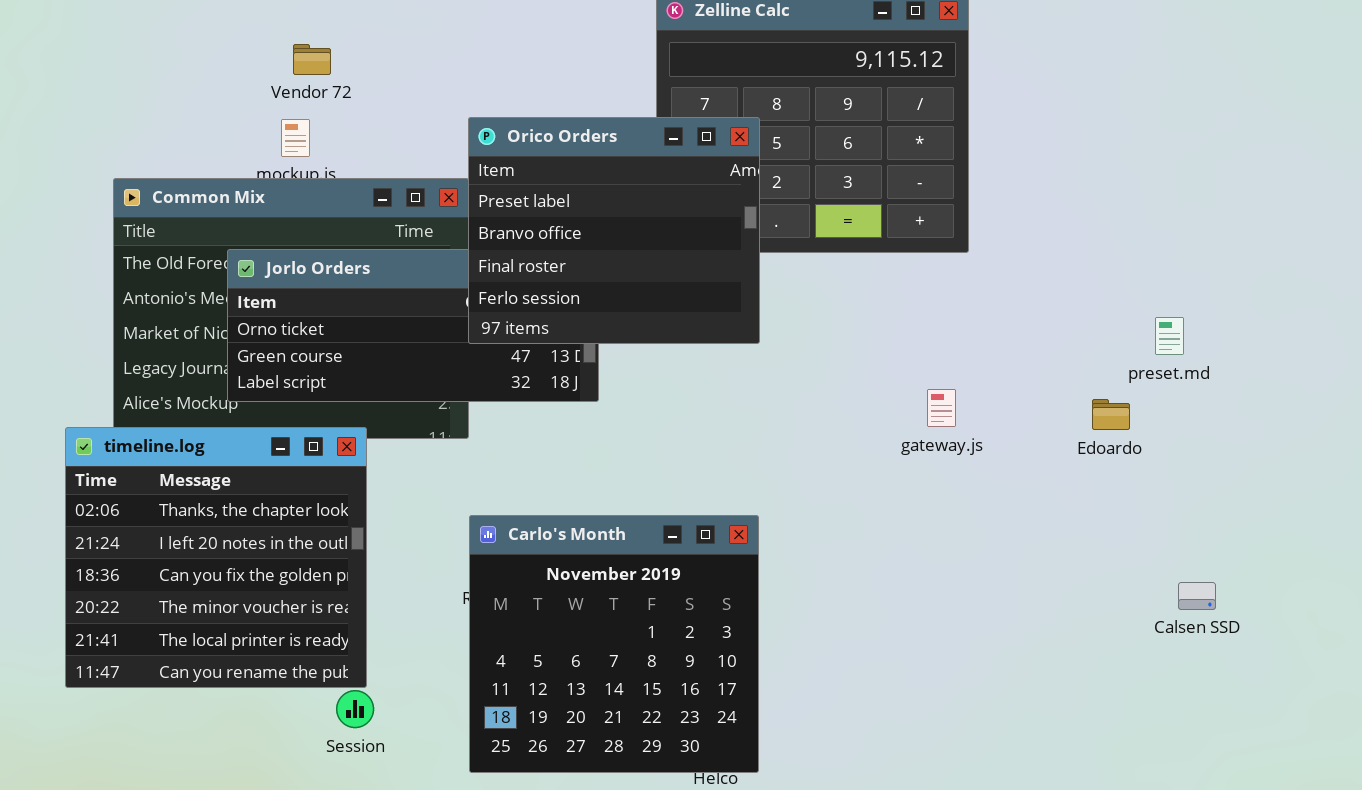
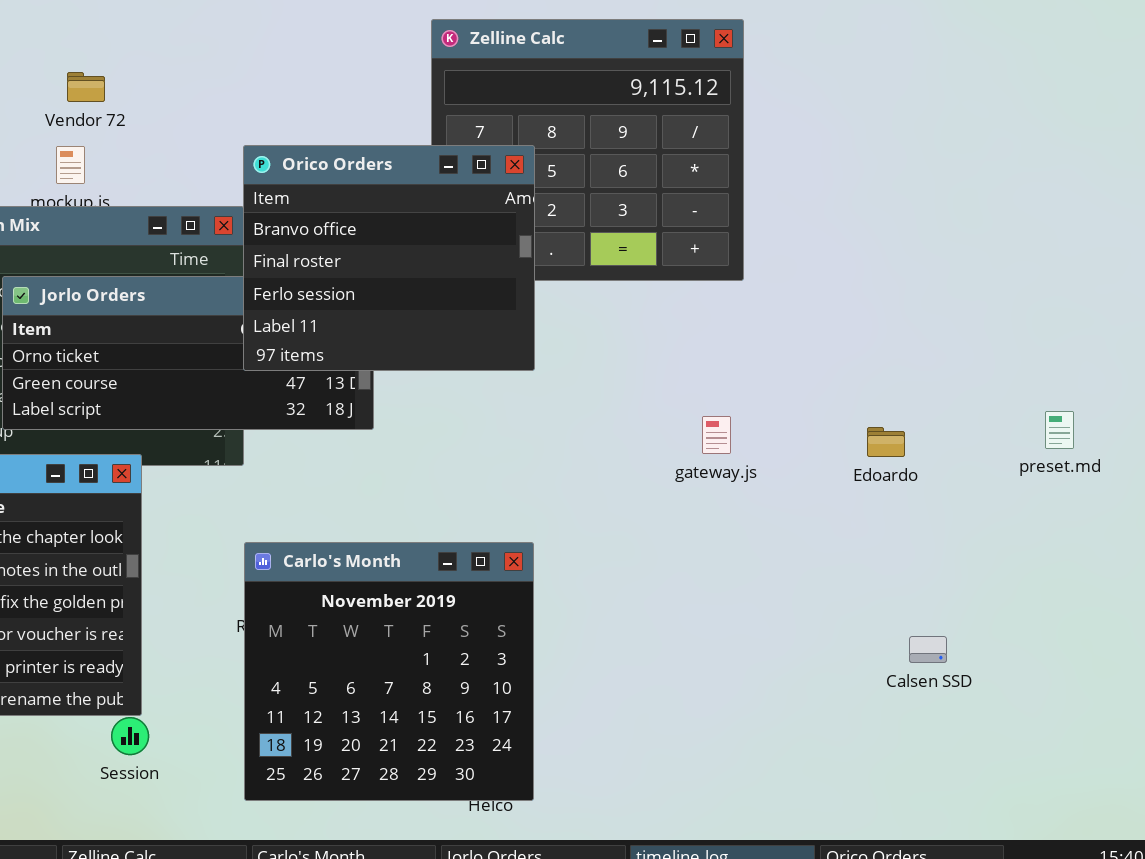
Orico Orders: [468,117,760,344] -> [243,145,535,371], scrolled down 1 row
preset.md: [1155,317,1184,355] -> [1045,411,1074,449], moved
Calsen SSD: [1178,582,1216,610] -> [909,636,947,663], moved

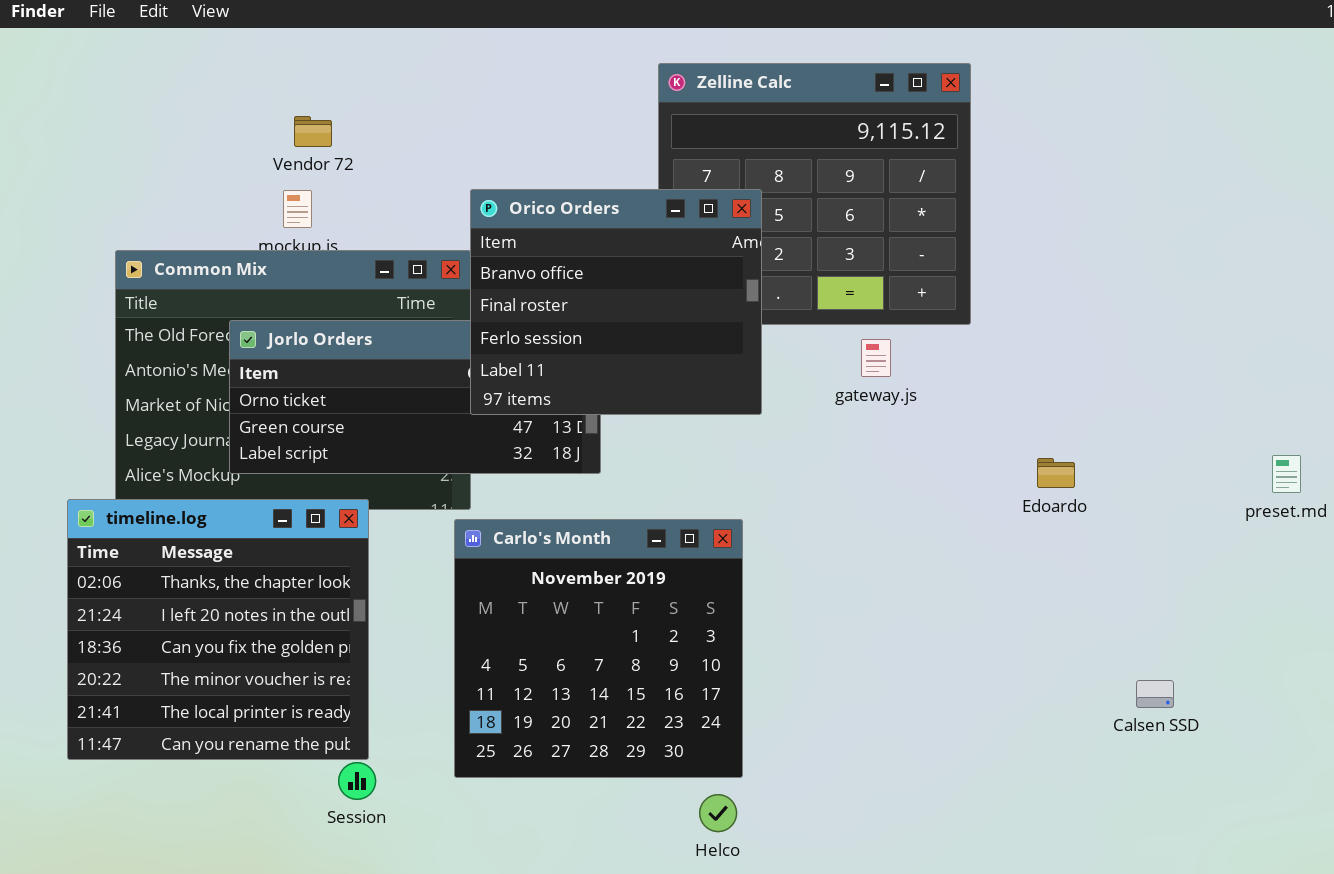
gateway.js: [702,416,731,454] -> [861,339,891,377], moved
Edoardo: [867,427,905,457] -> [1037,458,1075,488], moved
Carlo's Month: [244,542,534,801] -> [454,519,743,778], moved

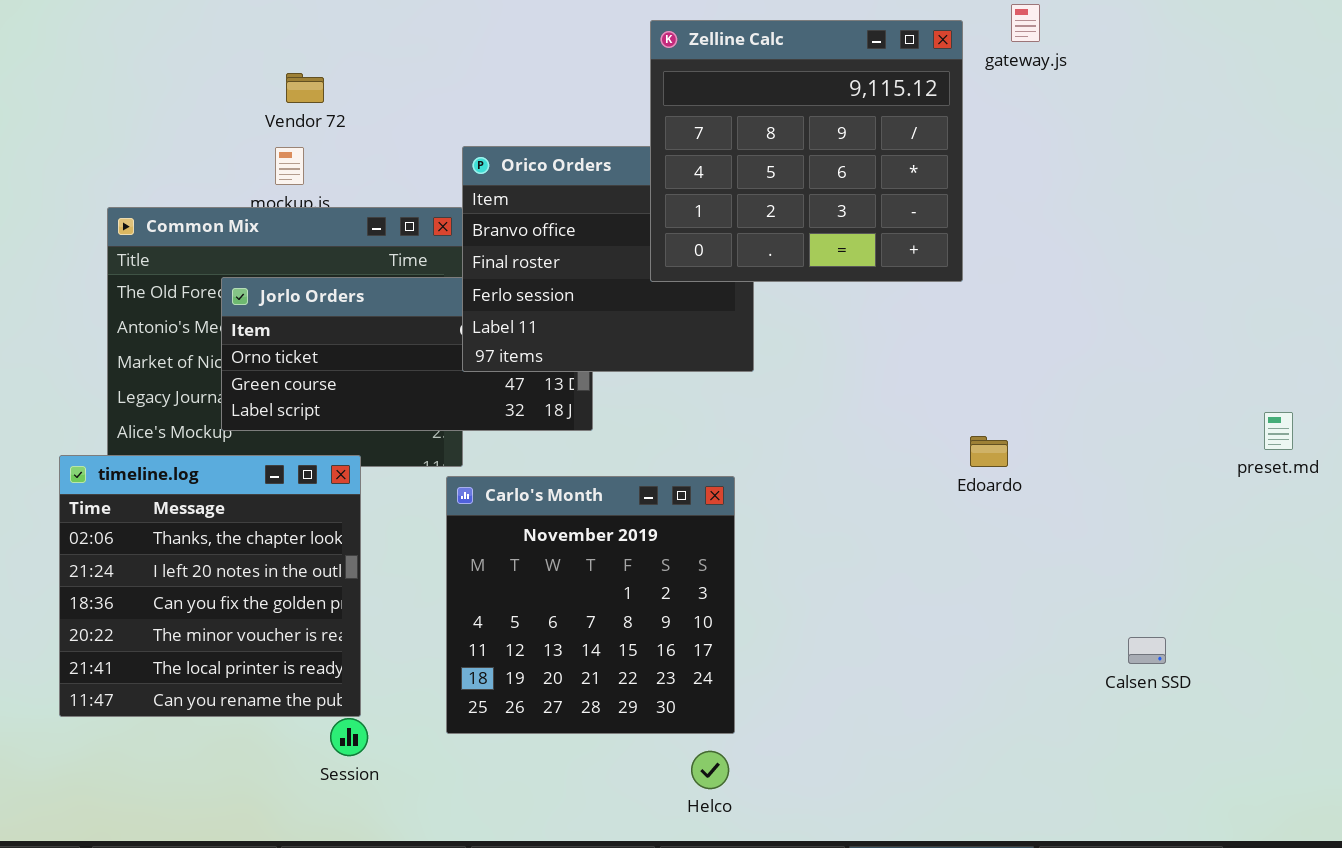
Zelline Calc: [658,63,971,325] -> [650,20,963,282], raised
gateway.js: [861,339,891,377] -> [1011,4,1040,42], moved
Edoardo: [1037,458,1075,488] -> [970,436,1008,467], moved

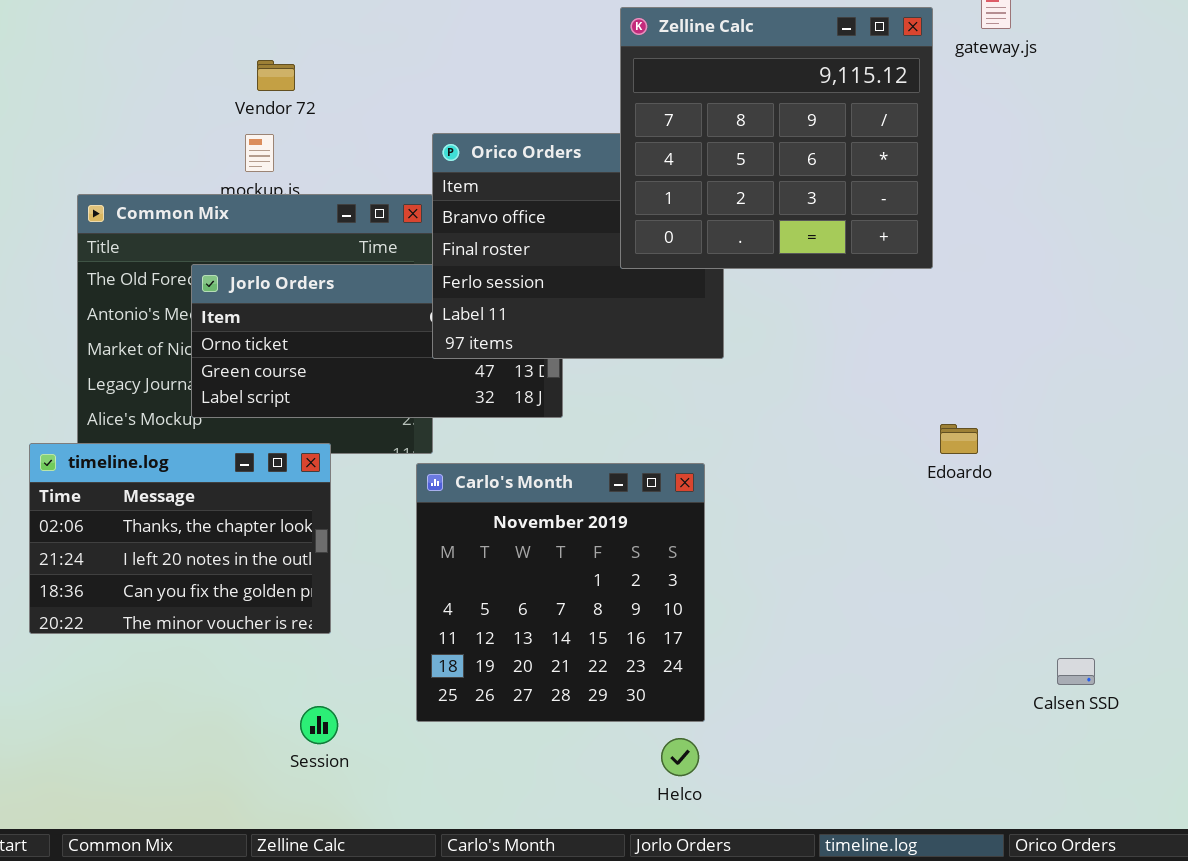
timeline.log: [59,455,361,717] -> [29,443,331,634], resized
Calsen SSD: [1128,637,1166,664] -> [1057,658,1095,685], moved

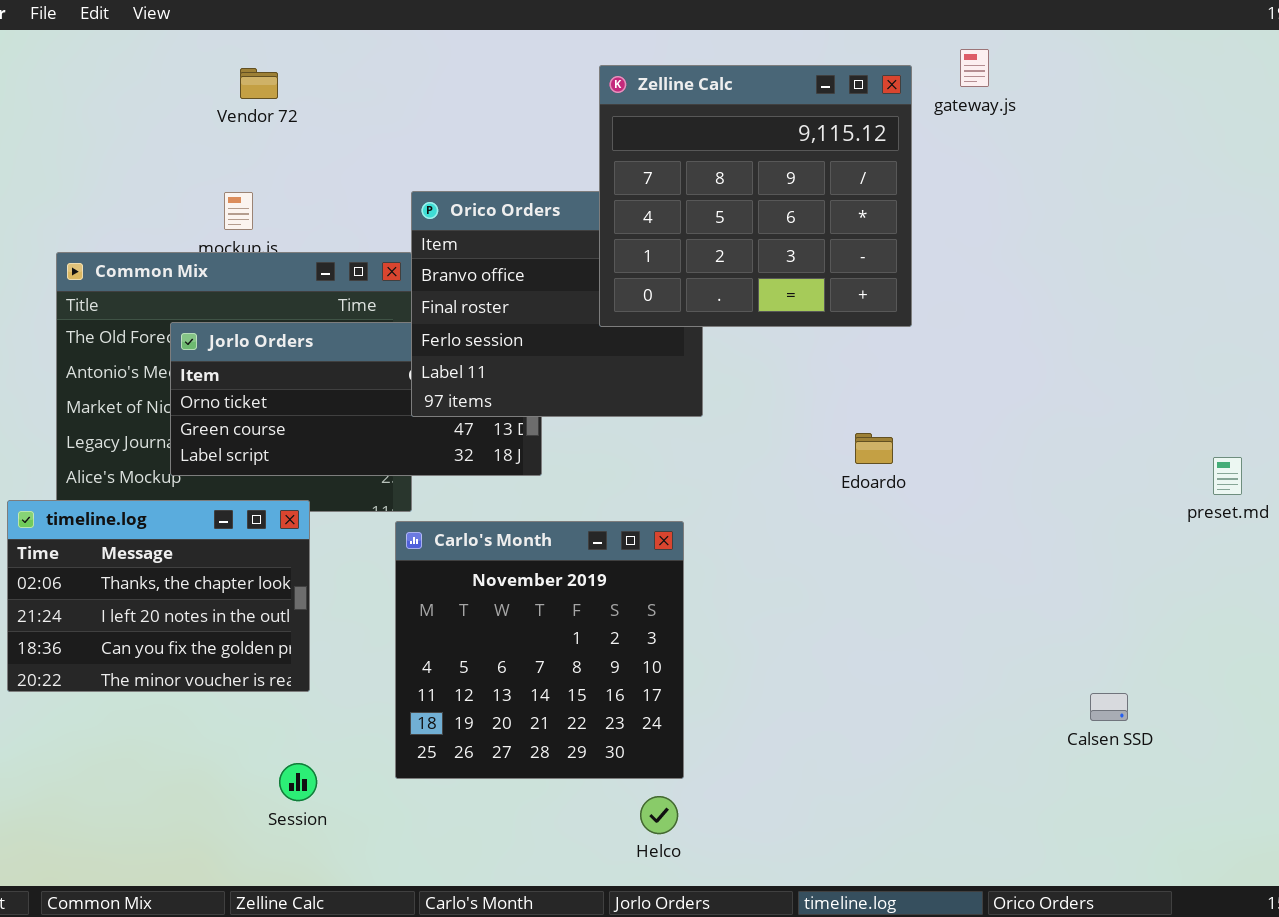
Vendor 72: [257,60,295,91] -> [240,68,278,99], moved
Edoardo: [940,424,978,454] -> [855,433,893,464], moved
Calsen SSD: [1057,658,1095,685] -> [1090,693,1128,721], moved

